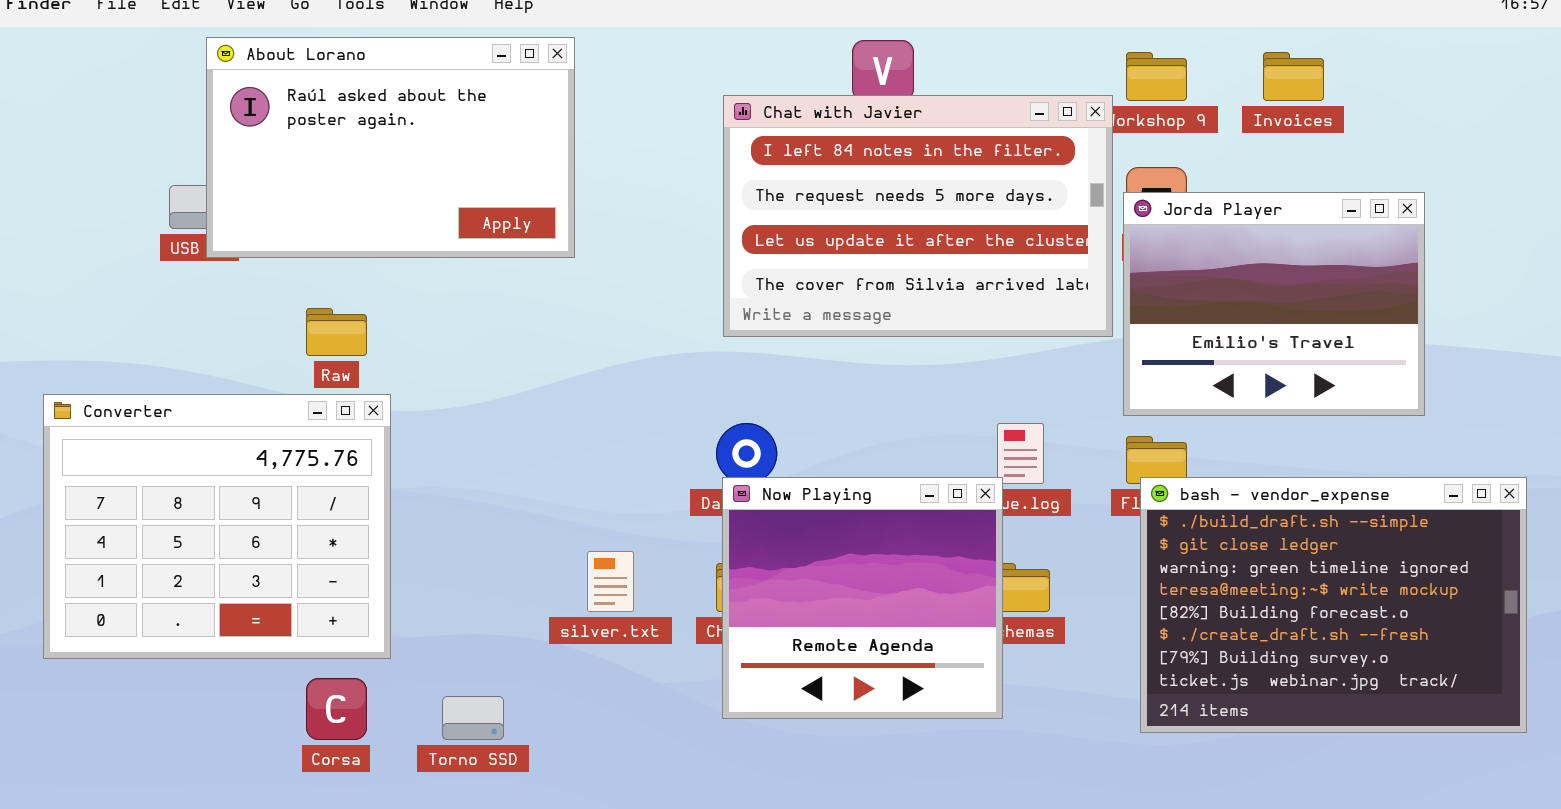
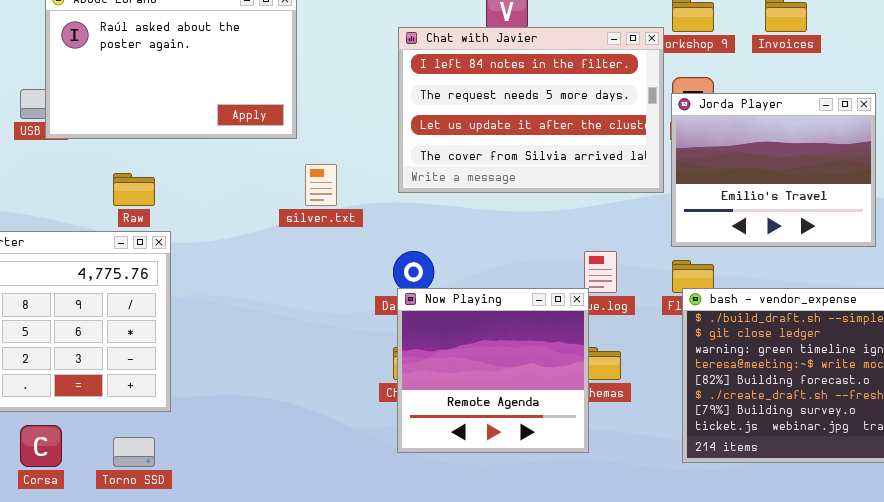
silver.txt: [587,551,634,612] -> [305,164,337,206], moved
Corsa: [306,678,367,740] -> [20,425,62,467], moved
Torno SSD: [442,696,504,740] -> [113,437,155,467], moved

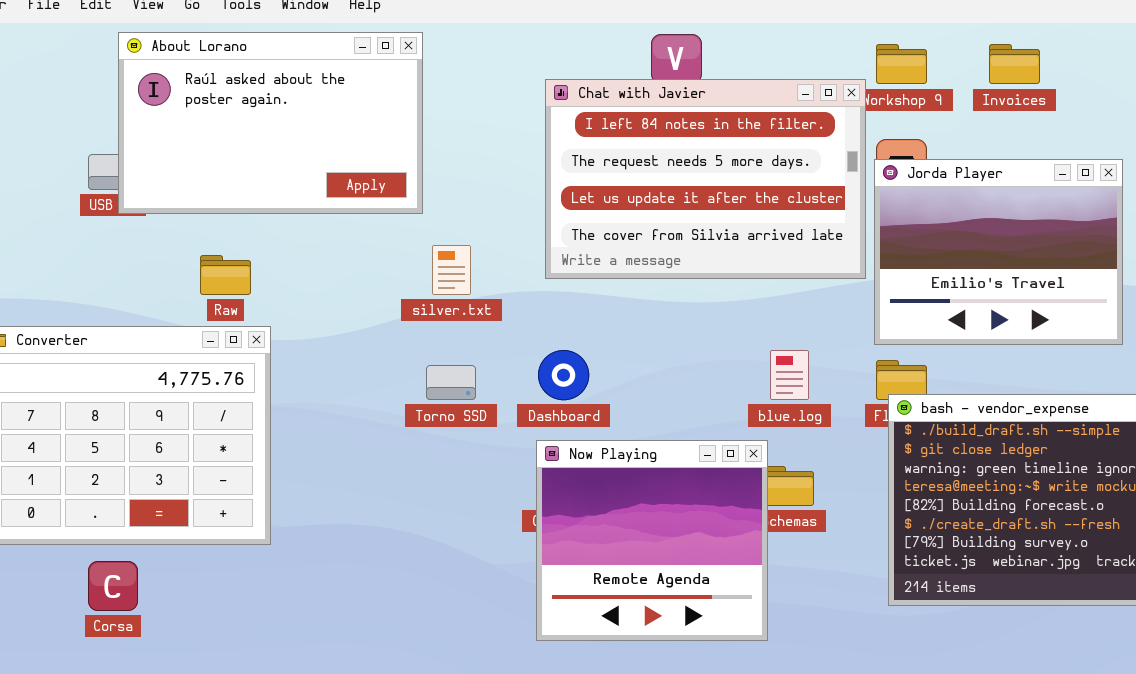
Now Playing: [397,288,589,453] -> [536,440,768,641], moved
Torno SSD: [113,437,155,467] -> [426,365,476,400], moved

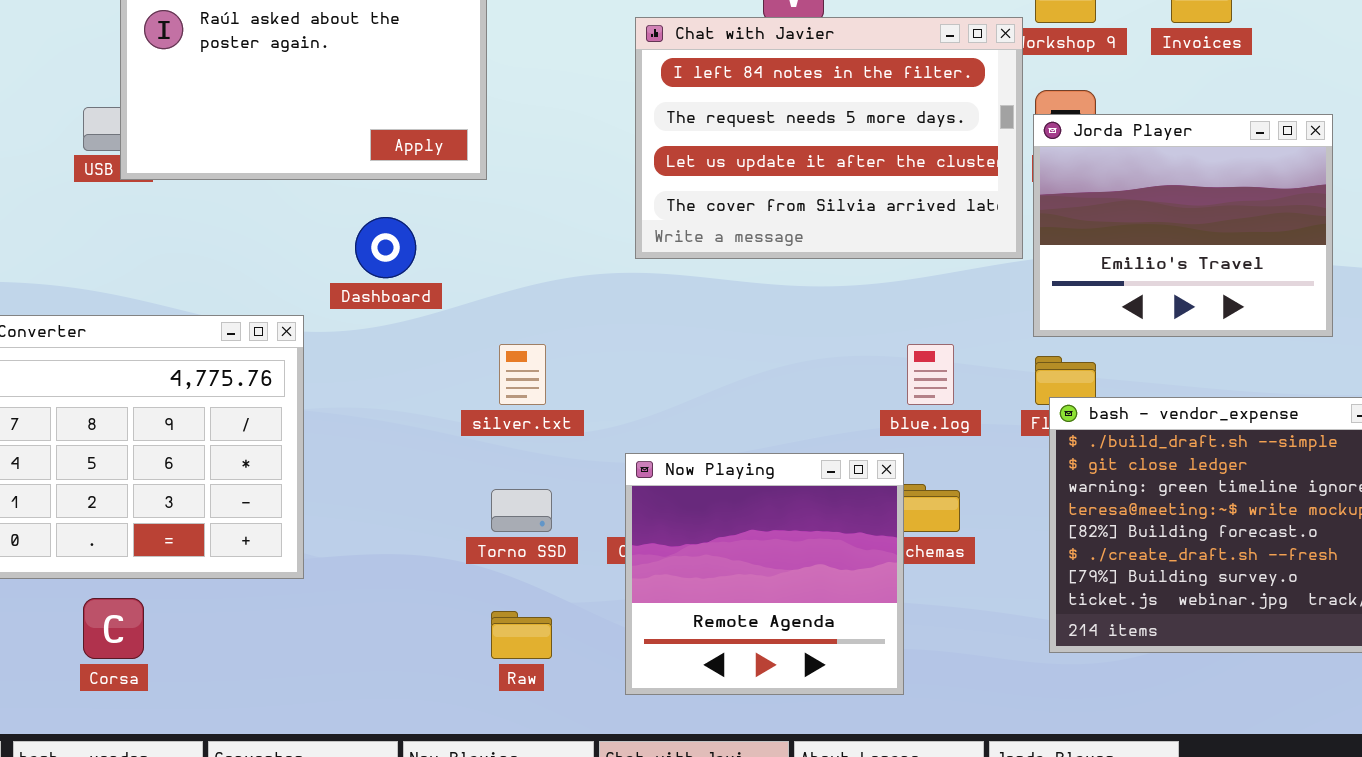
silver.txt: [432,245,471,295] -> [499,344,546,405], moved
Raw: [200,255,251,295] -> [491,611,552,659], moved
Dashboard: [538,350,589,400] -> [355,217,416,278], moved
Torno SSD: [426,365,476,400] -> [491,489,552,532], moved

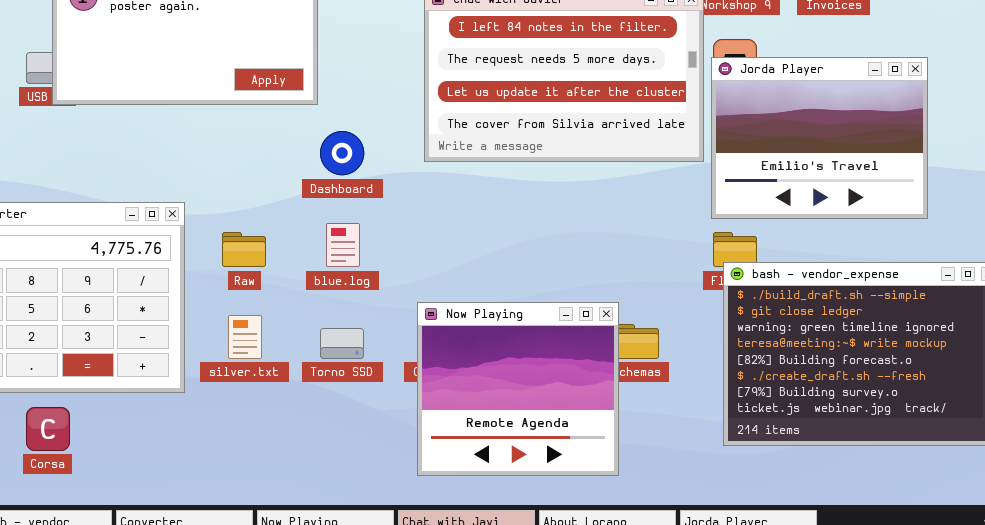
Dashboard: [355,217,416,278] -> [320,131,364,175], moved
silver.txt: [499,344,546,405] -> [228,315,262,359], moved
blue.log: [907,344,954,405] -> [326,223,360,267], moved
Raw: [491,611,552,659] -> [222,232,266,267], moved

